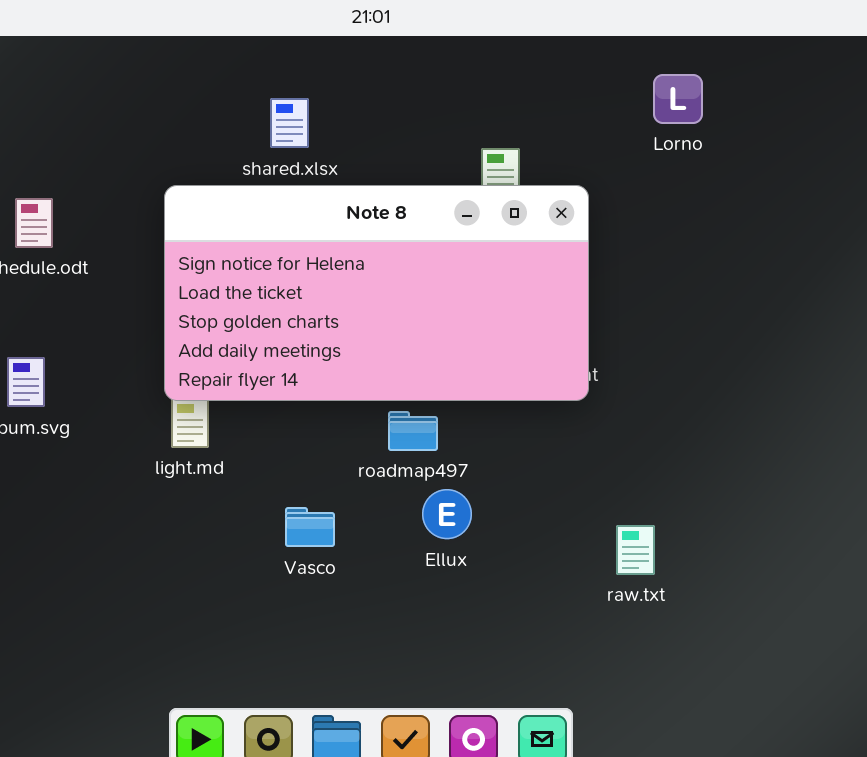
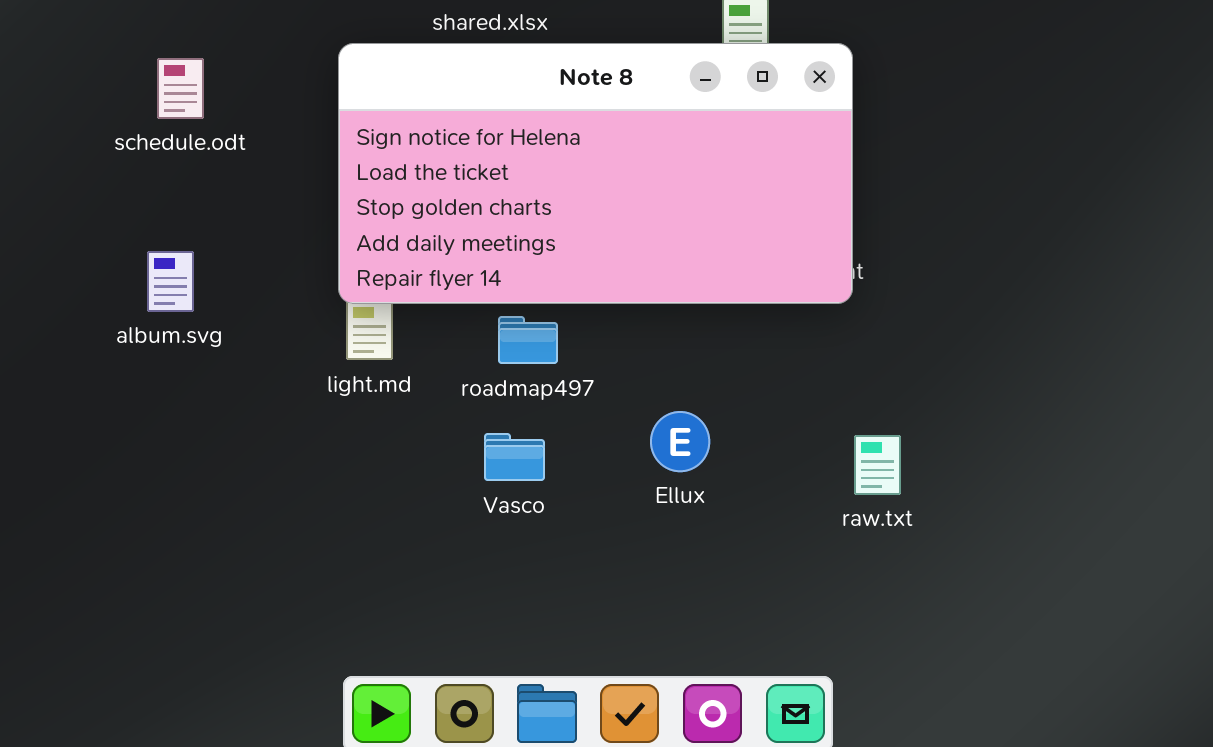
roadmap497: [388,411,438,451] -> [498,316,558,364], moved
raw.txt: [616,525,655,575] -> [854,435,901,495], moved

